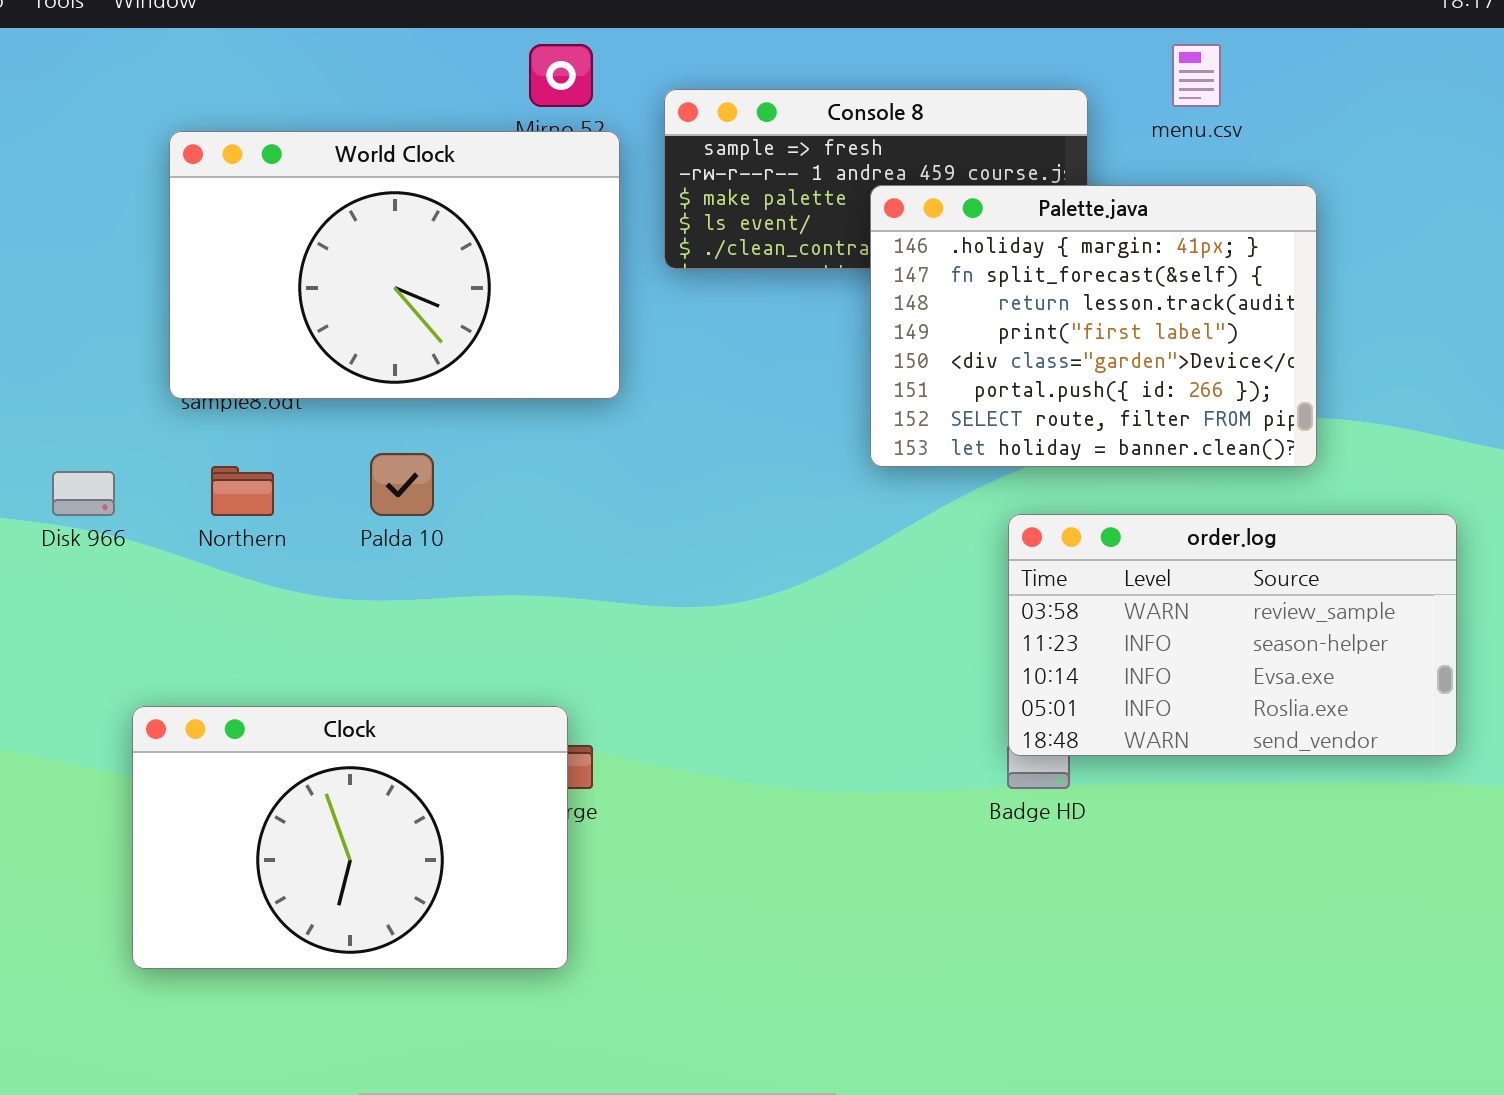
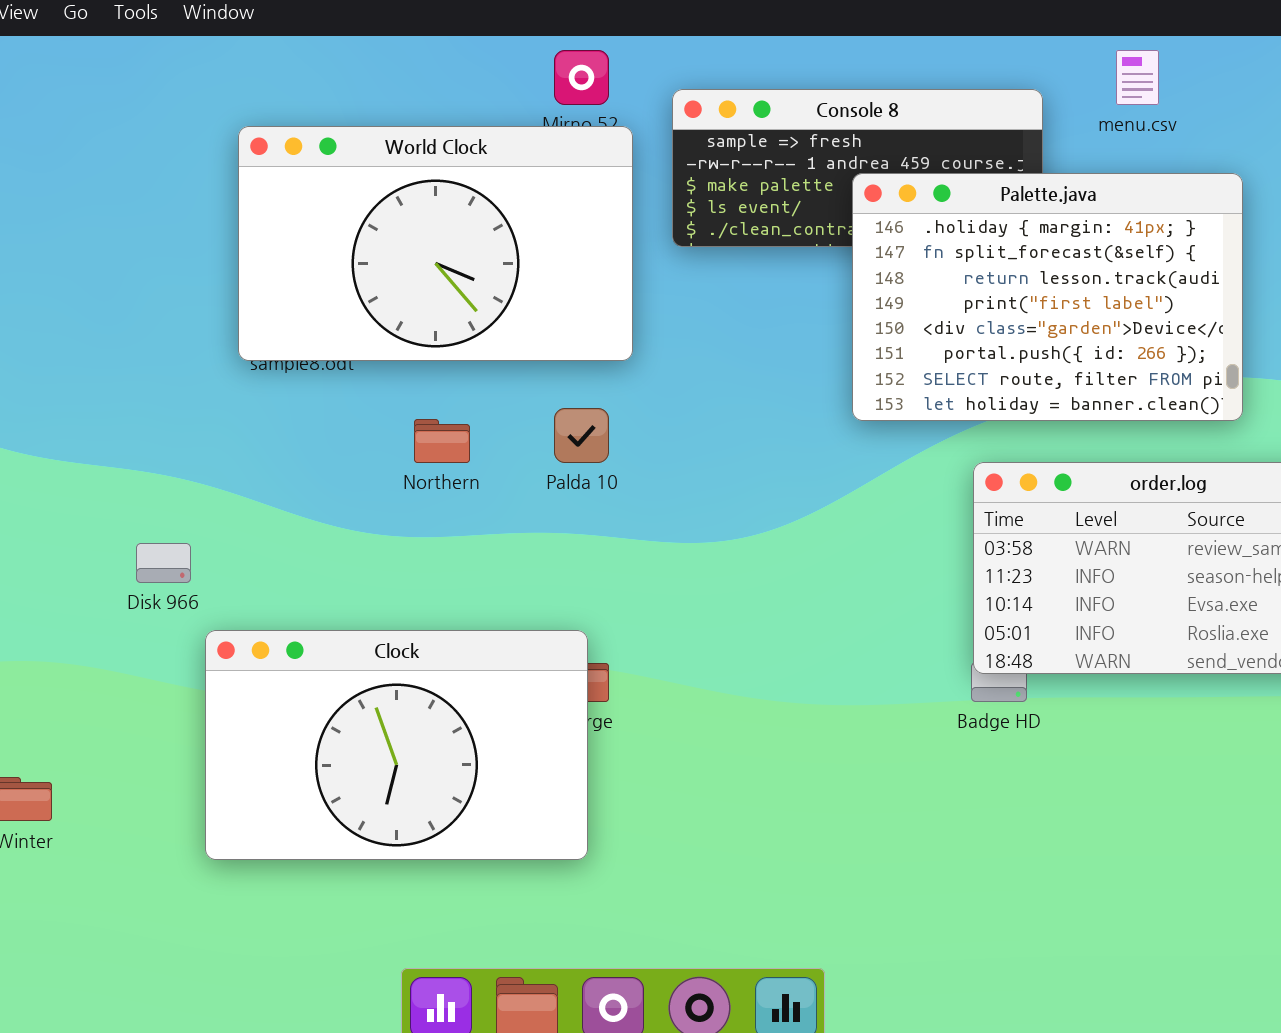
Palda 10: [370,453,434,516] -> [554,408,609,463], moved
Northern: [211,466,274,516] -> [414,419,470,463], moved
Disk 966: [52,471,115,516] -> [136,543,191,583], moved

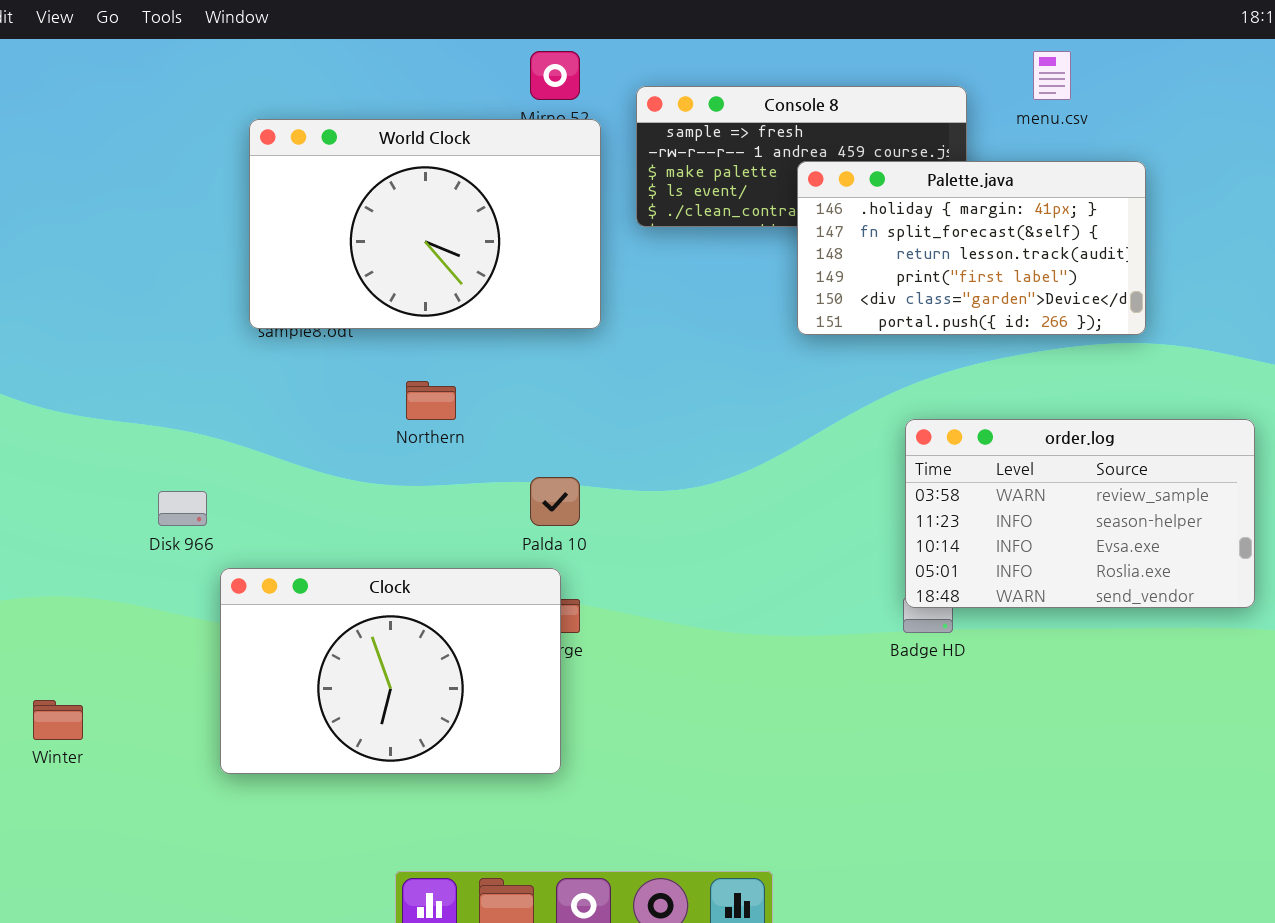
Palette.java: [852,173,1243,421] -> [797,161,1146,335], resized
Palda 10: [554,408,609,463] -> [530,477,580,526], moved

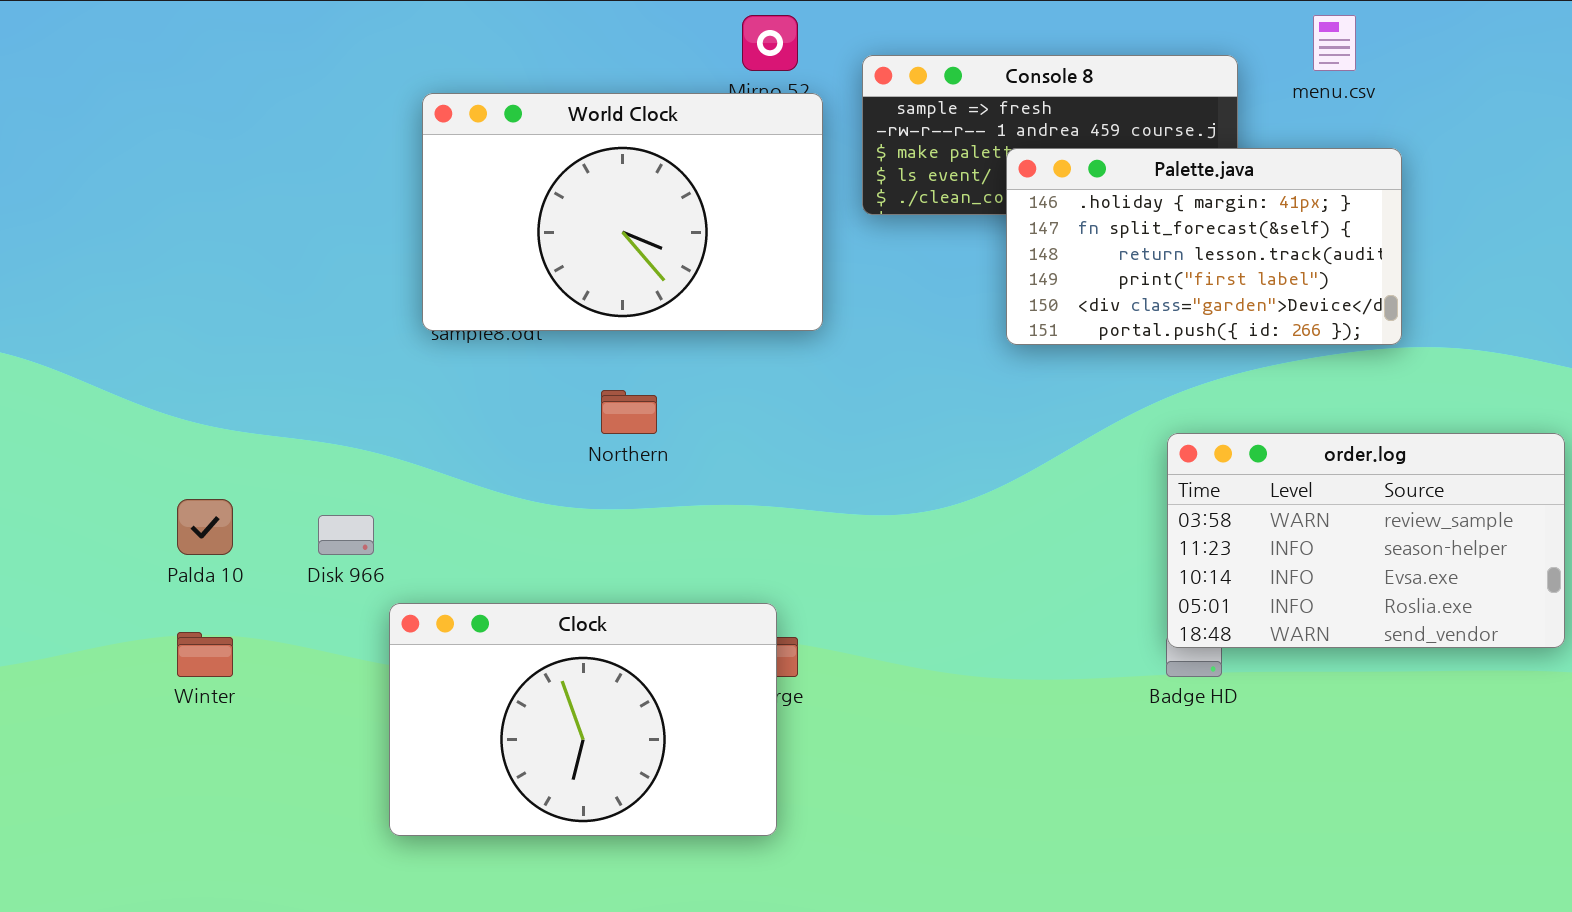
Palette.java: [797,161,1146,335] -> [1006,148,1402,345], moved
Palda 10: [530,477,580,526] -> [177,499,233,555], moved
Winter: [33,700,83,740] -> [177,632,233,677], moved

